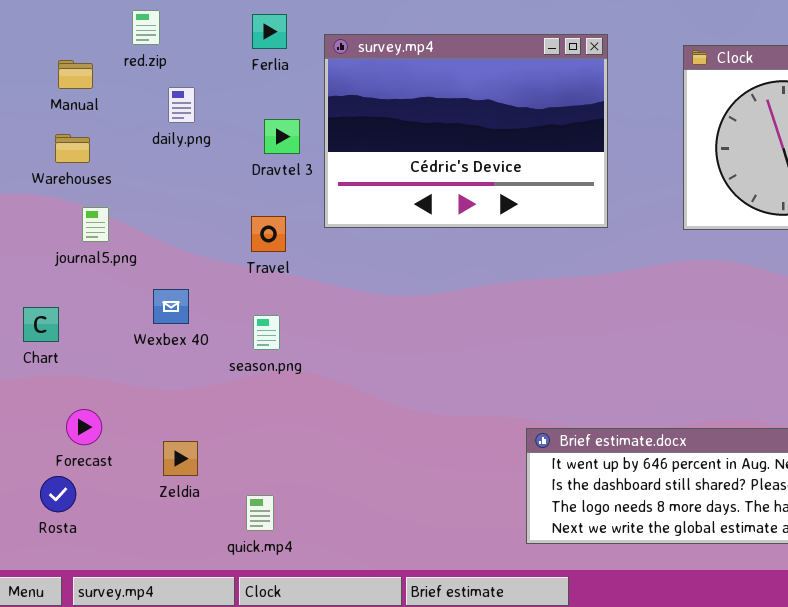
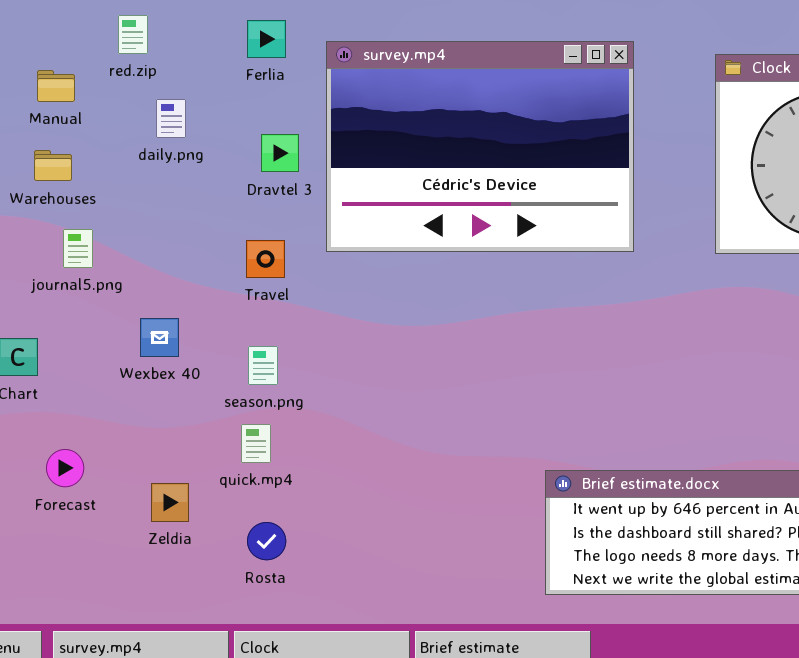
Rosta: [40,476,76,512] -> [247,522,286,560], moved
quick.mp4: [246,495,274,531] -> [241,424,271,463], moved

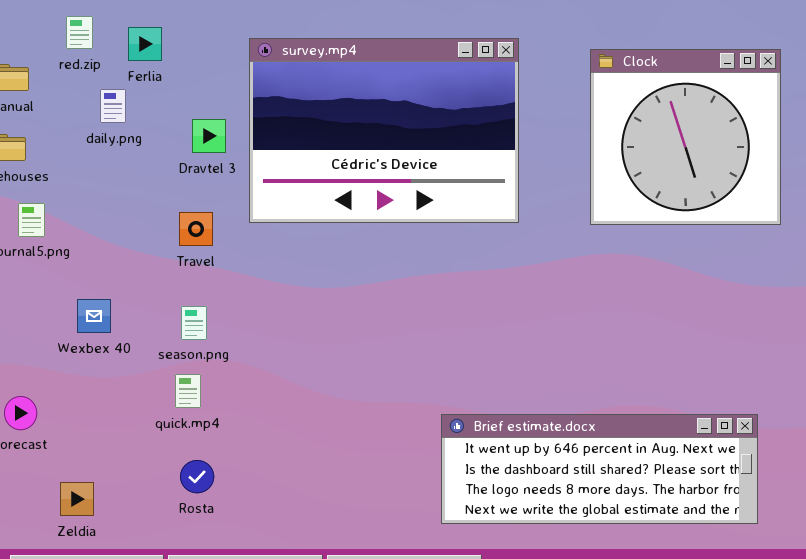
Ferlia: [247,20,286,58] -> [128,27,162,61], moved
Wexbex 40: [140,318,179,357] -> [77,299,111,333], moved
Zeldia: [151,483,189,522] -> [60,482,94,516], moved

